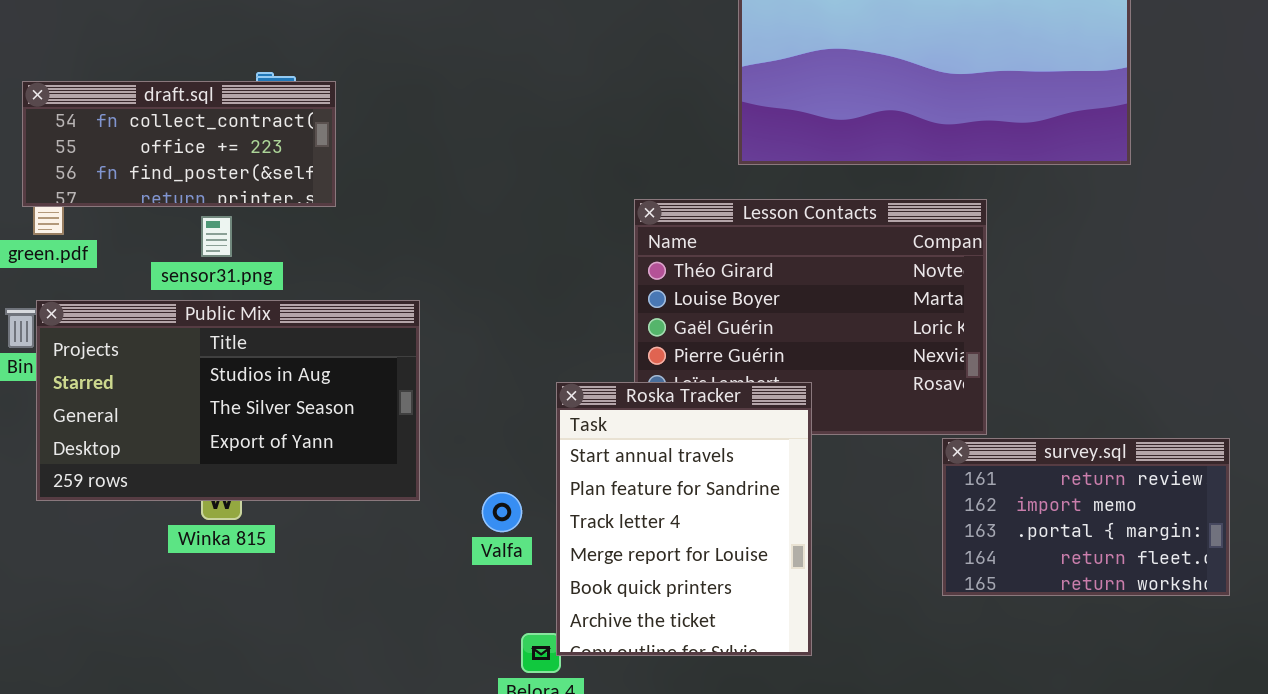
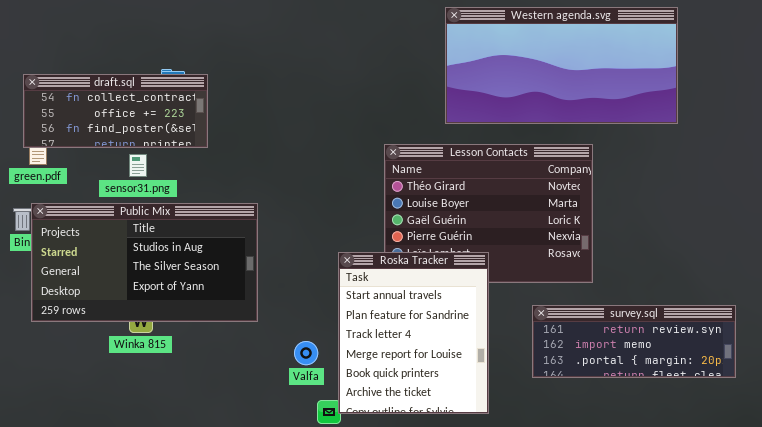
survey.sql: [942,438,1230,596] -> [532,305,736,378], resized
Valfa: [482,492,522,532] -> [294,341,318,365], moved

